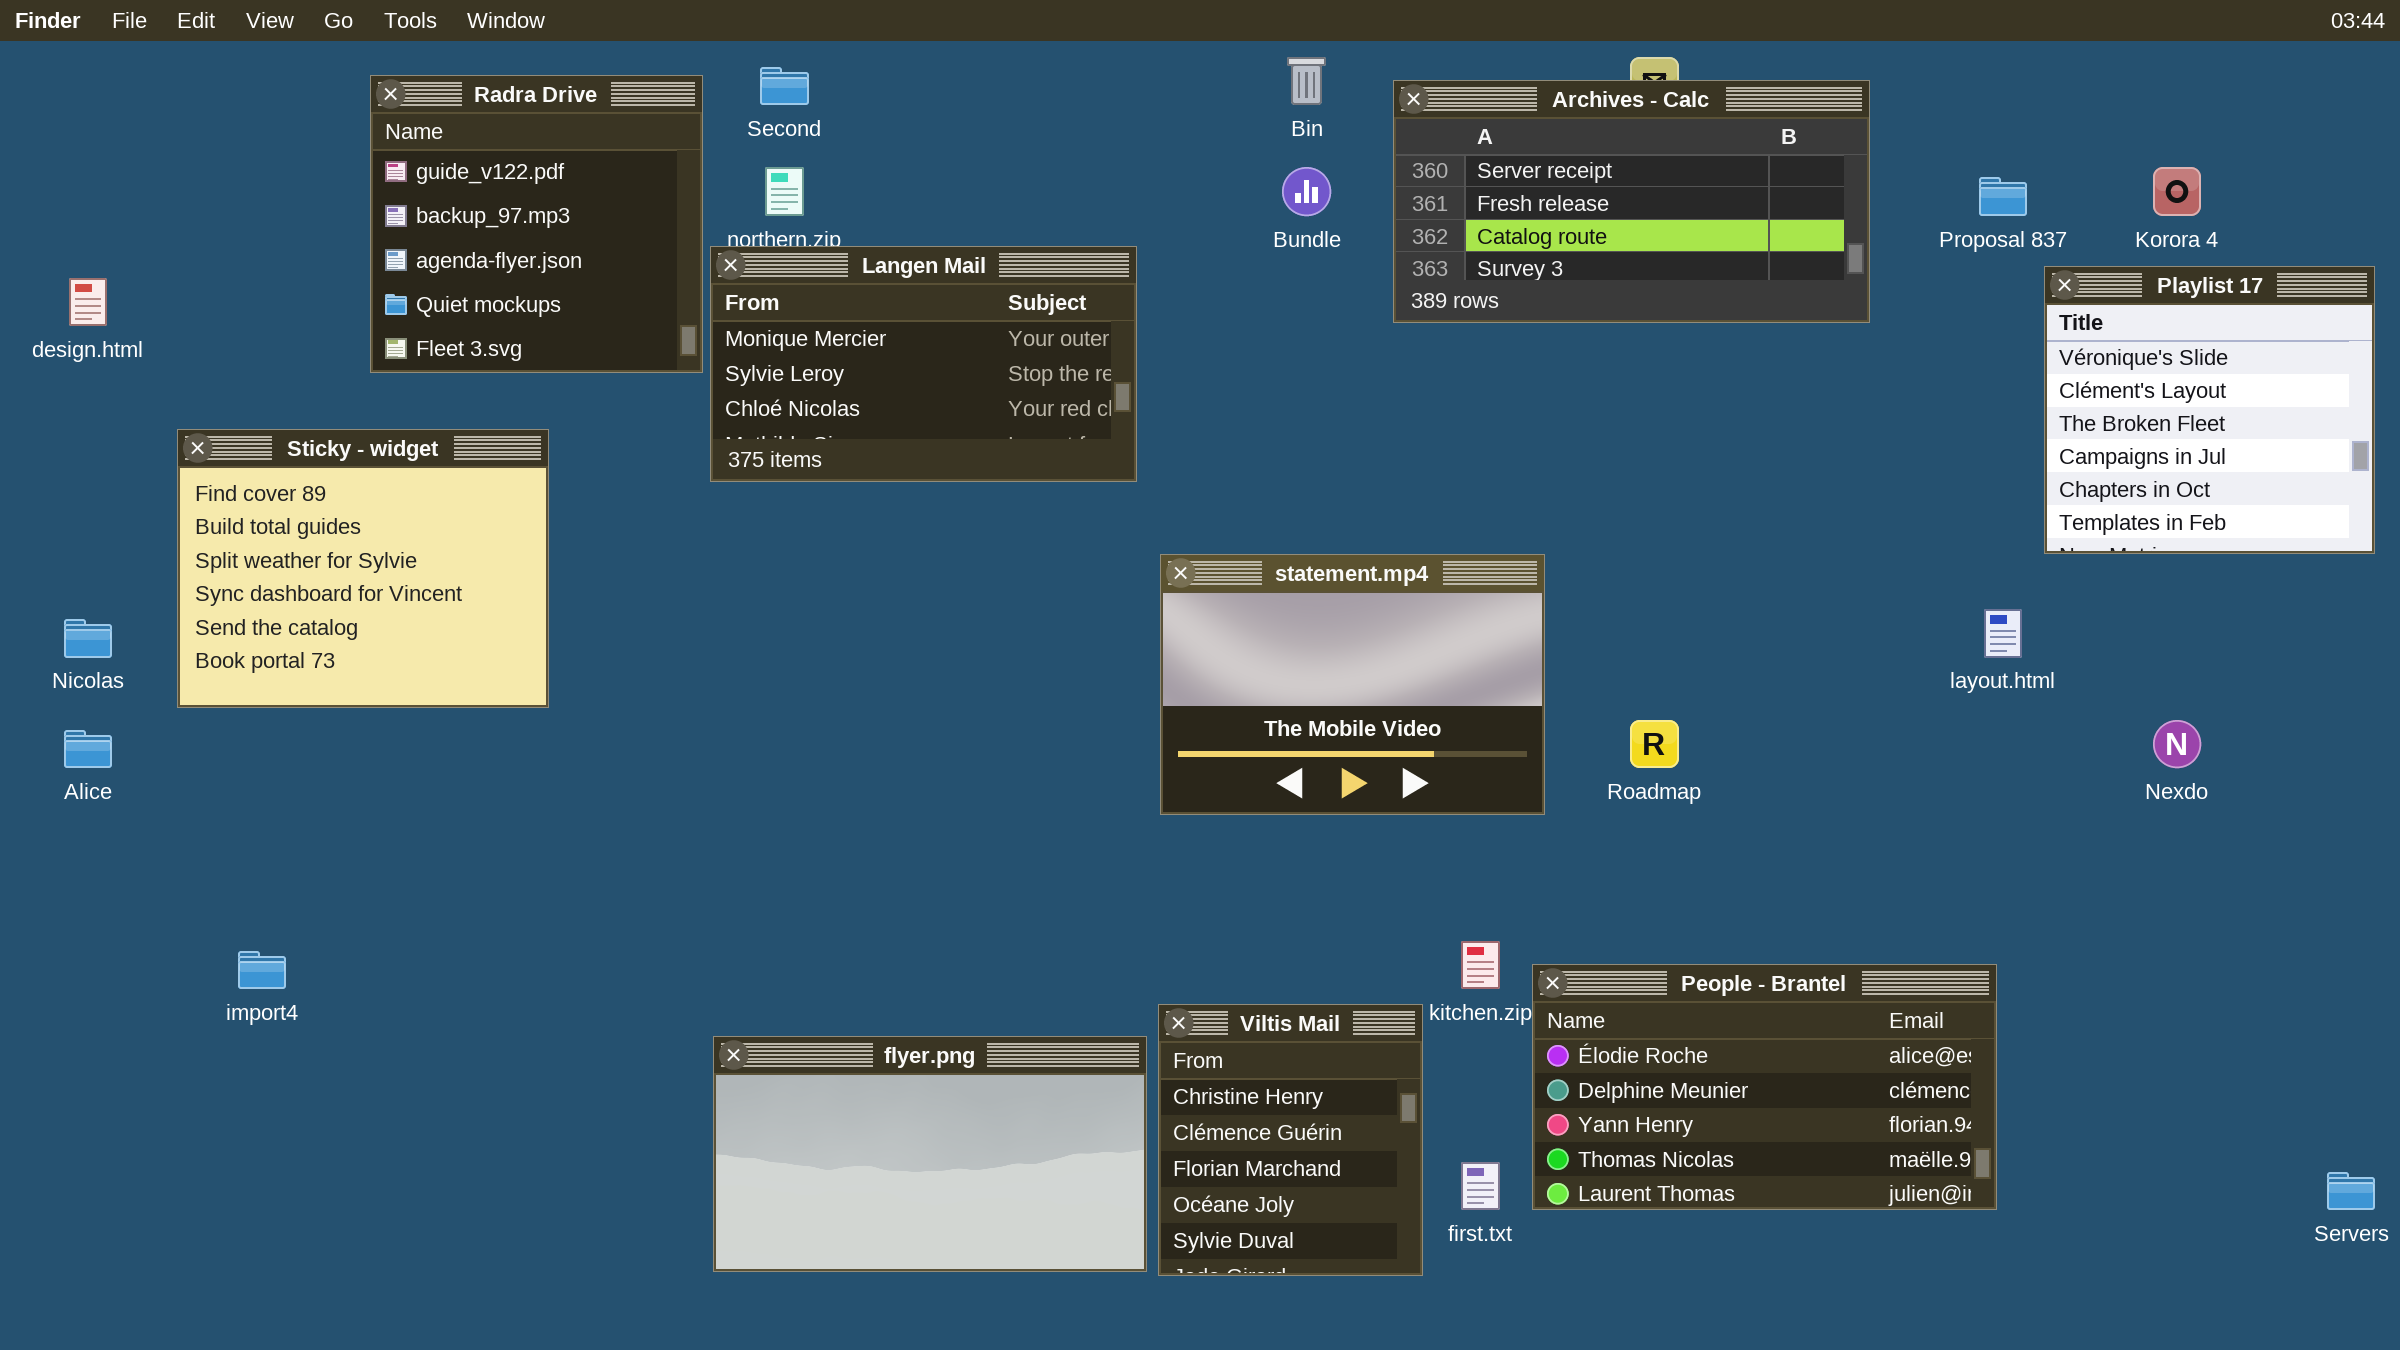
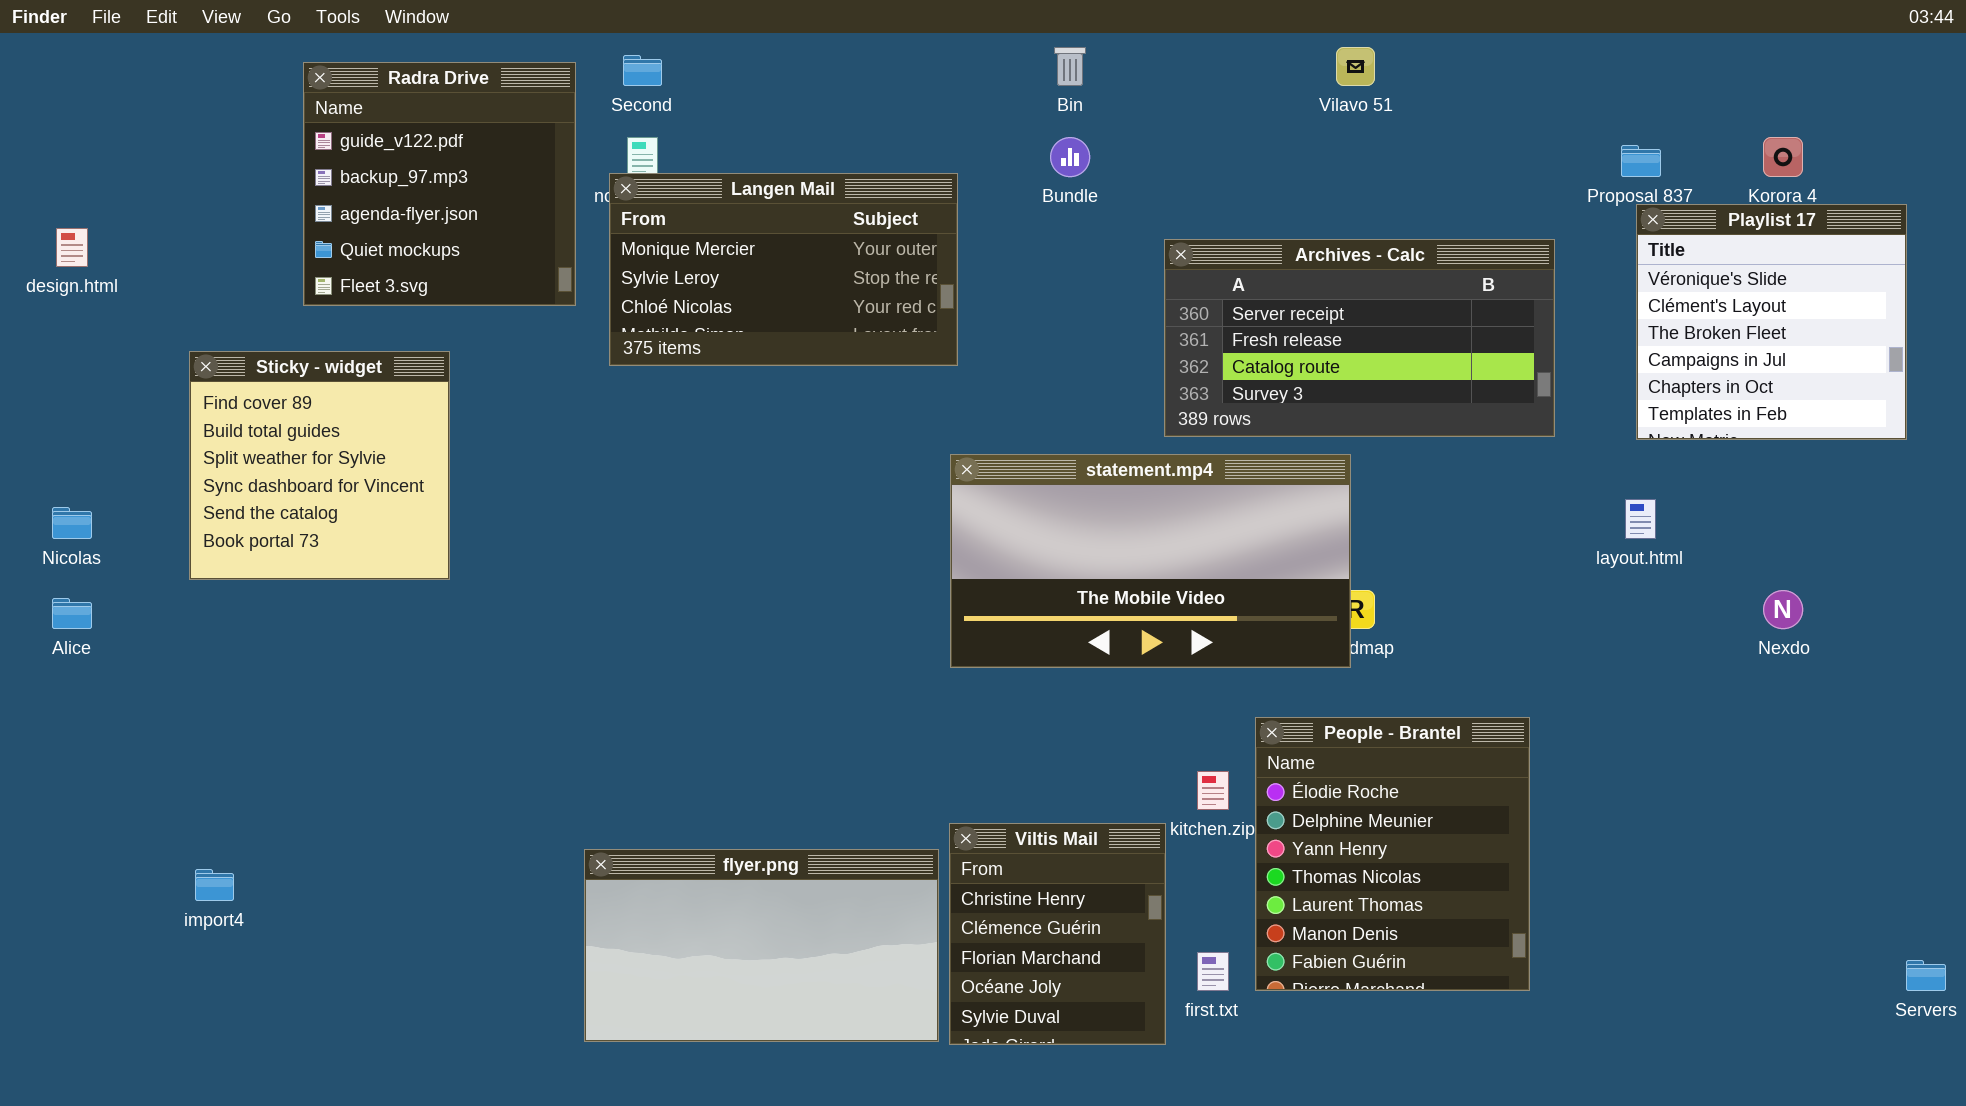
Archives - Calc: [1393,80,1870,323] -> [1164,239,1555,437], moved
Langen Mail: [710,246,1137,482] -> [609,173,958,366], moved
Playlist 17: [2044,266,2375,554] -> [1636,204,1907,440], moved
Sticky - widget: [177,429,549,708] -> [189,351,450,580], resized
statement.mp4: [1160,554,1545,815] -> [950,454,1351,668], resized
import4: [238,951,286,989] -> [195,869,234,901], moved
People - Brantel: [1532,964,1997,1210] -> [1255,717,1530,991], resized

